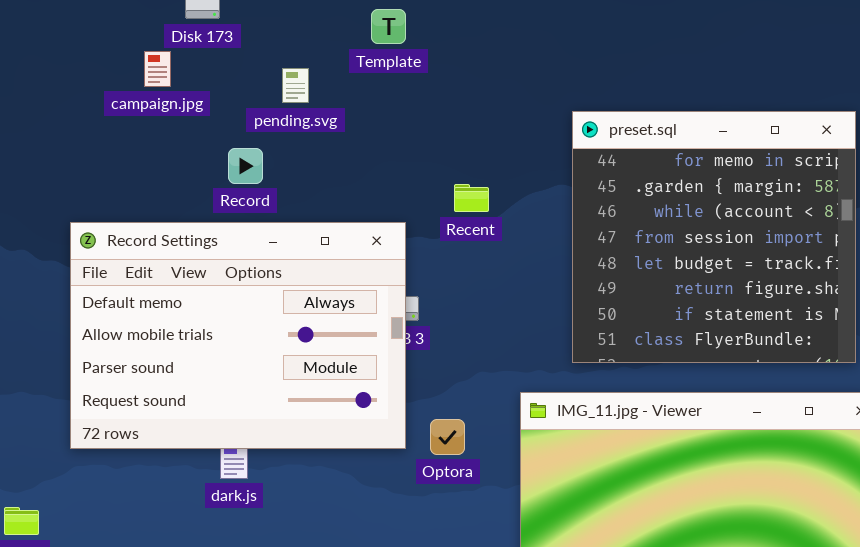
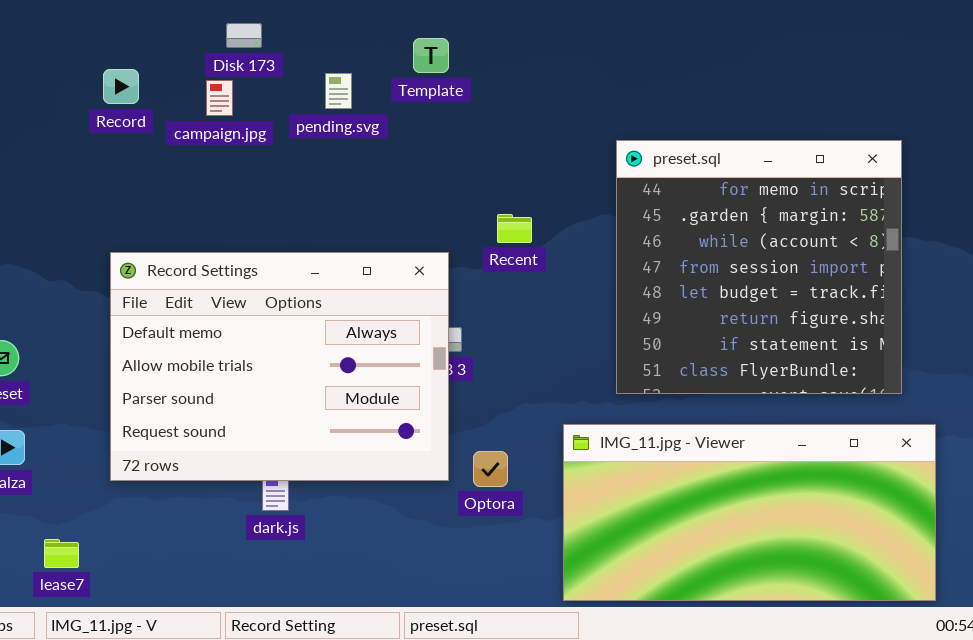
campaign.jpg: [144,51,171,87] -> [206,80,233,116], moved
pending.svg: [282,68,309,103] -> [325,73,352,109], moved
Record: [228,148,263,184] -> [103,69,139,104], moved

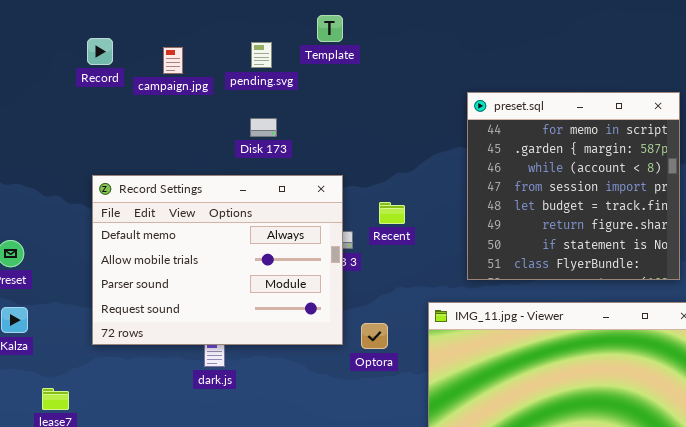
Disk 173: [226,23,262,48] -> [250,118,277,137], moved
Recent: [497,214,532,243] -> [379,202,405,224], moved

